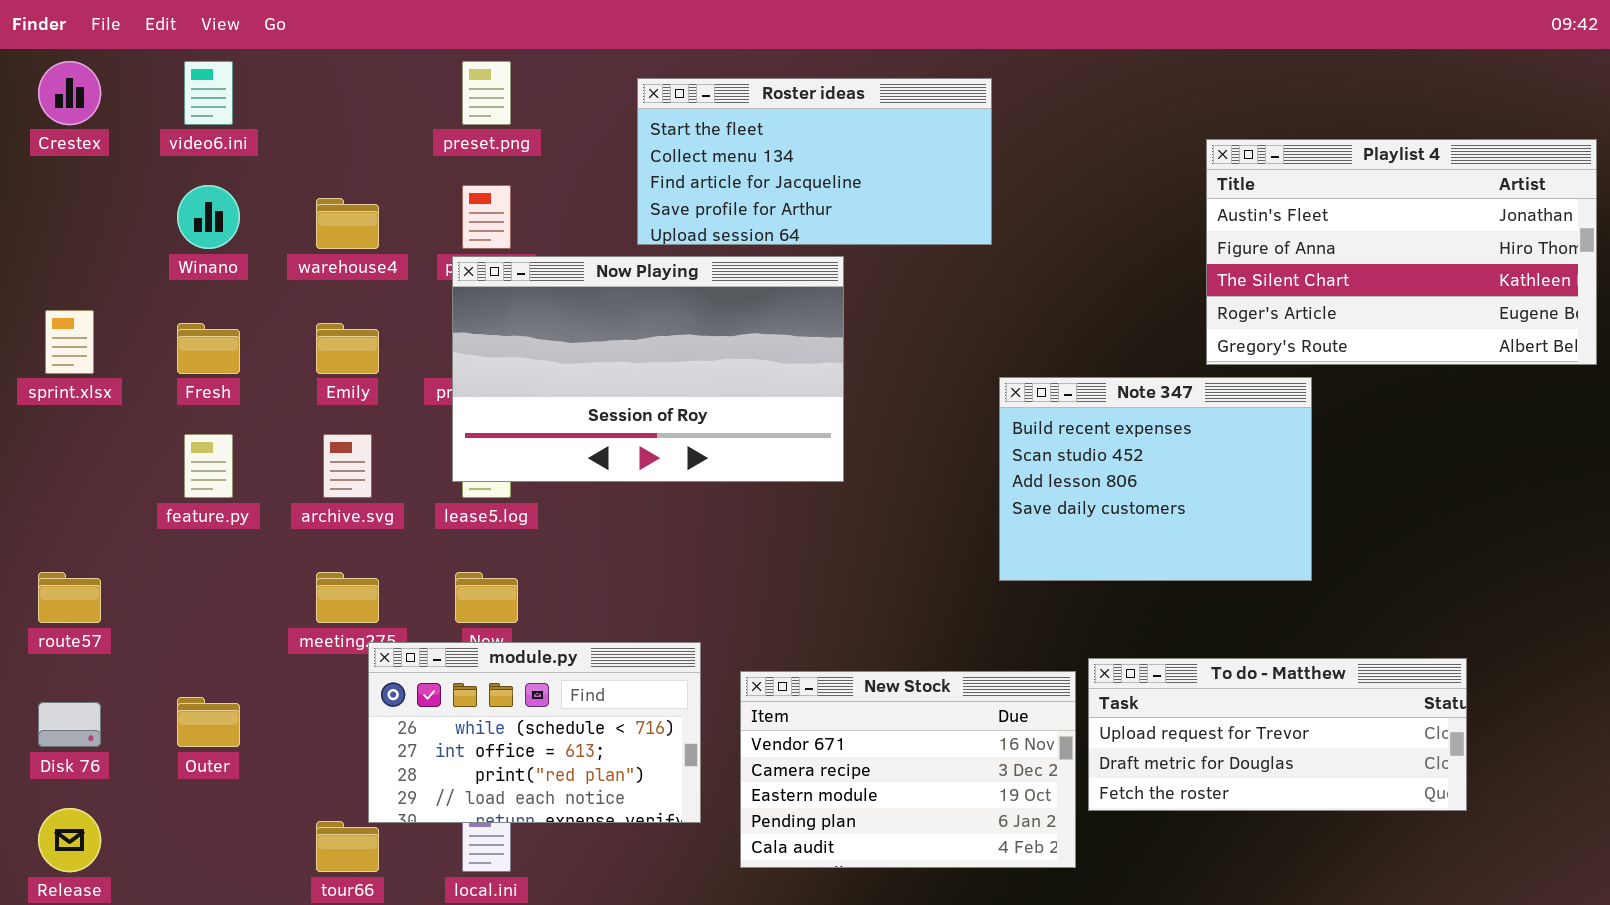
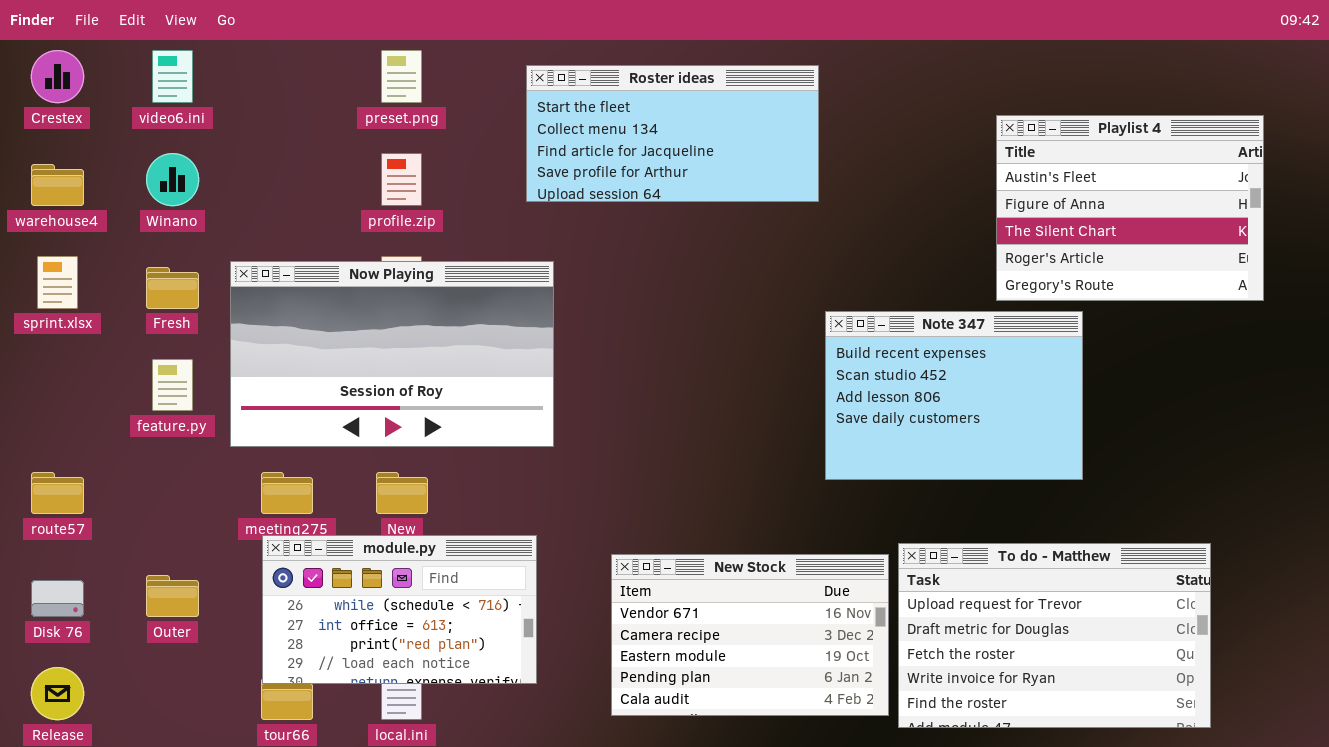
Playlist 4: [1206,139,1597,365] -> [996,115,1264,301], resized
warehouse4: [316,198,379,249] -> [31,164,84,206], moved
Now Playing: [452,256,844,482] -> [230,261,554,447], moved
module.py: [368,642,701,823] -> [262,535,537,684], moved
To do - Matthew: [1088,658,1467,811] -> [898,543,1211,728], resized

